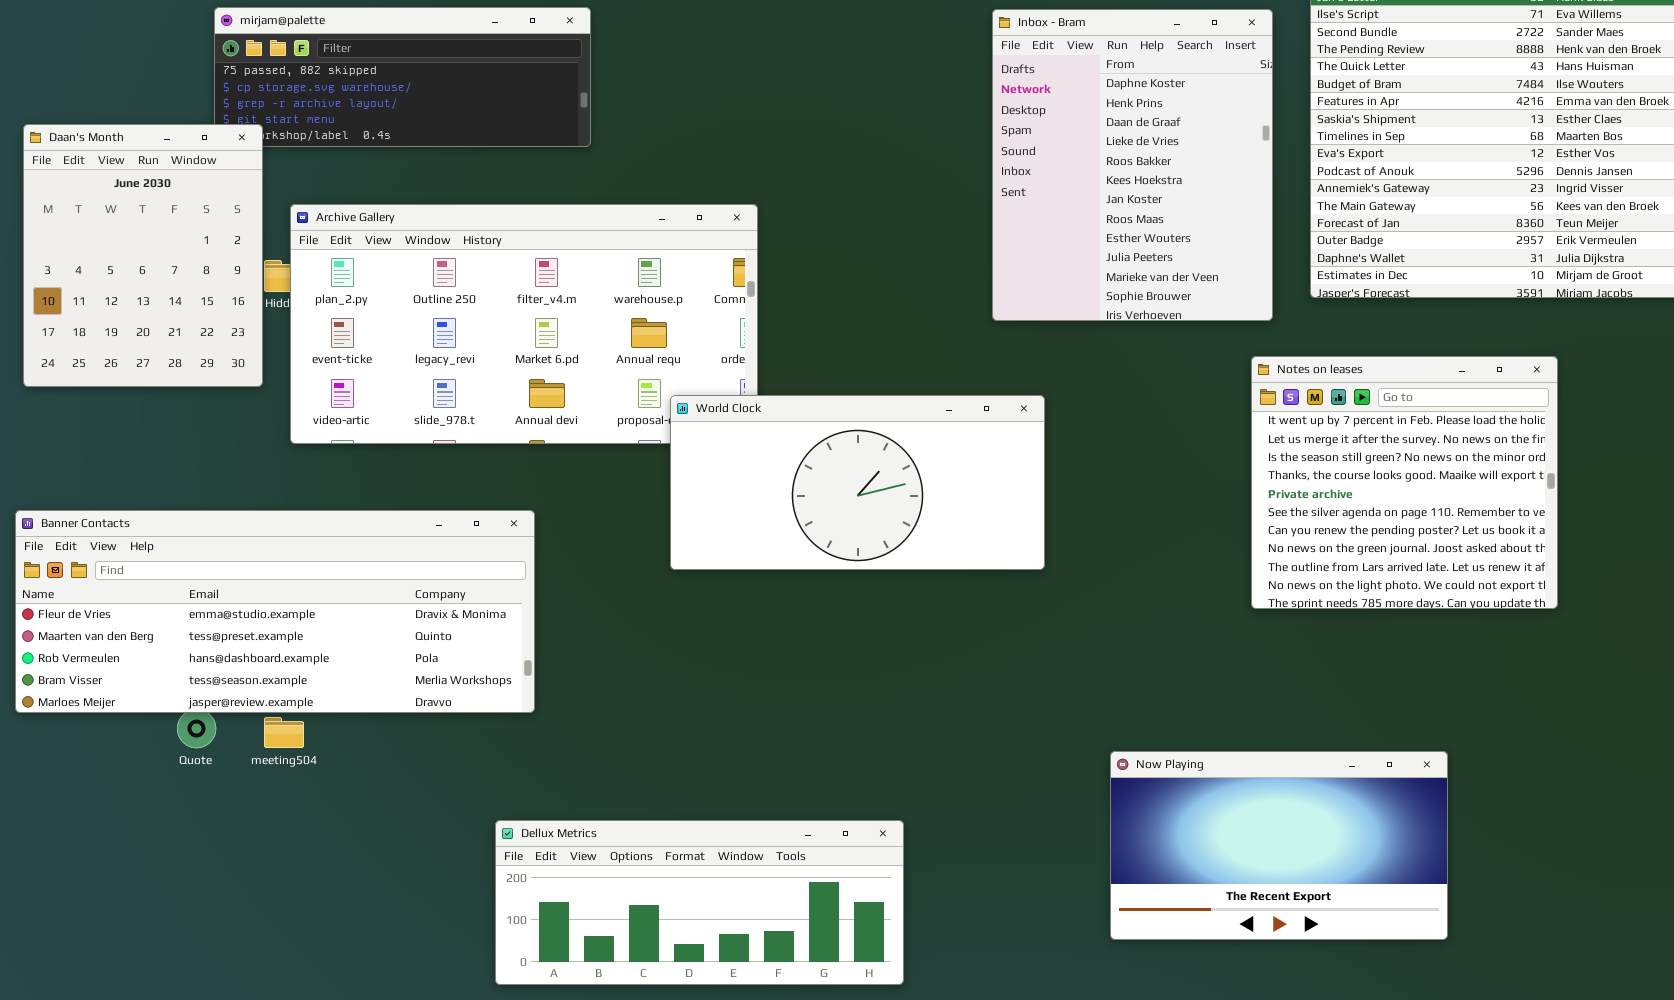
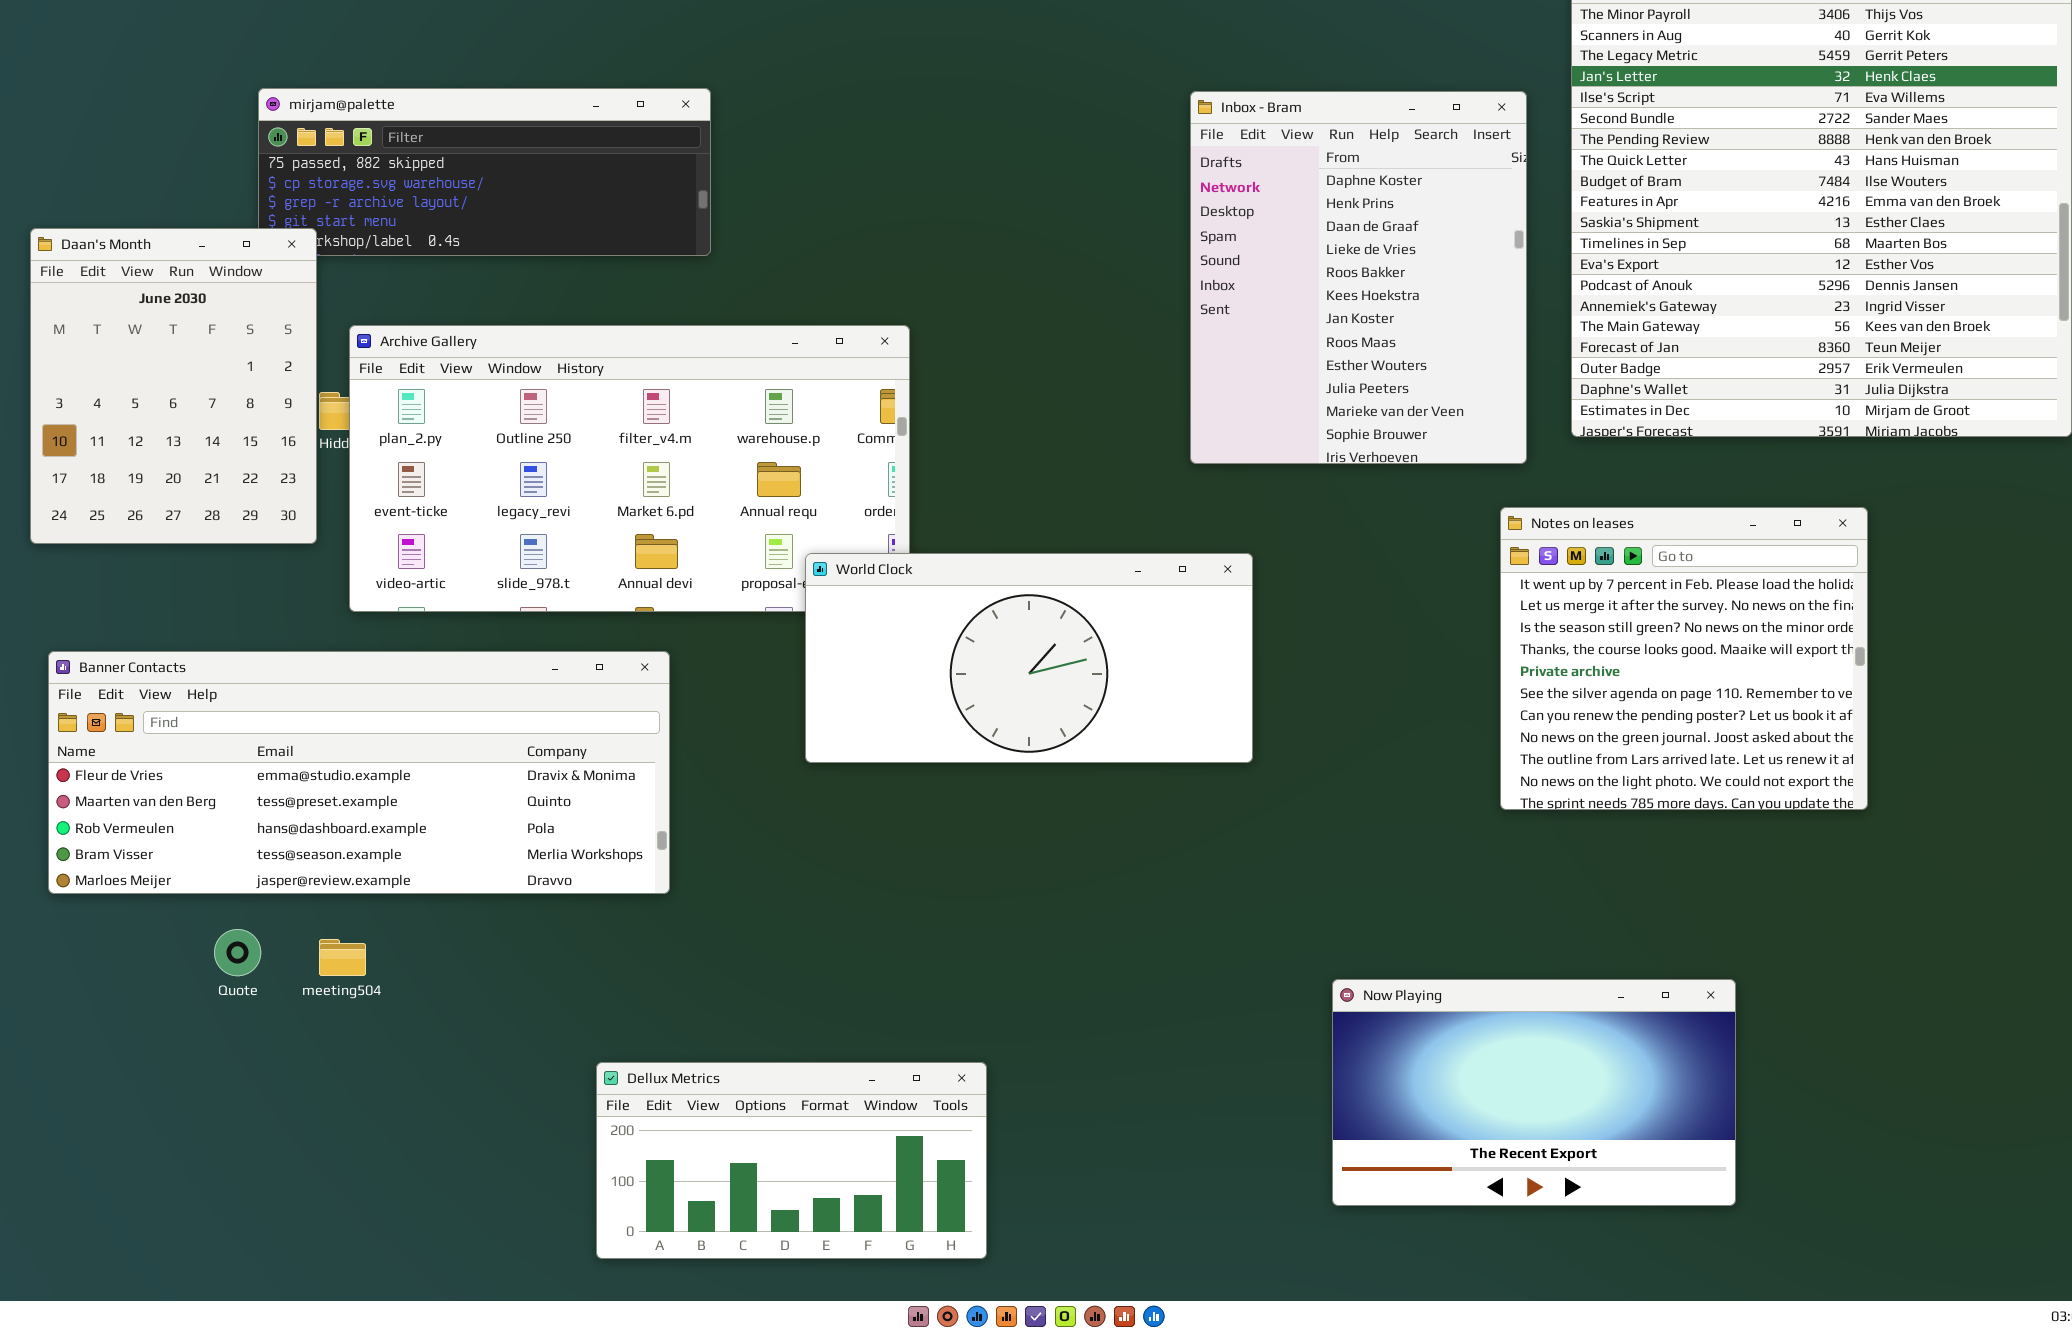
Banner Contacts: [15,510,535,713] -> [48,651,670,894], moved
Dellux Metrics: [495,820,904,985] -> [596,1062,987,1259], resized

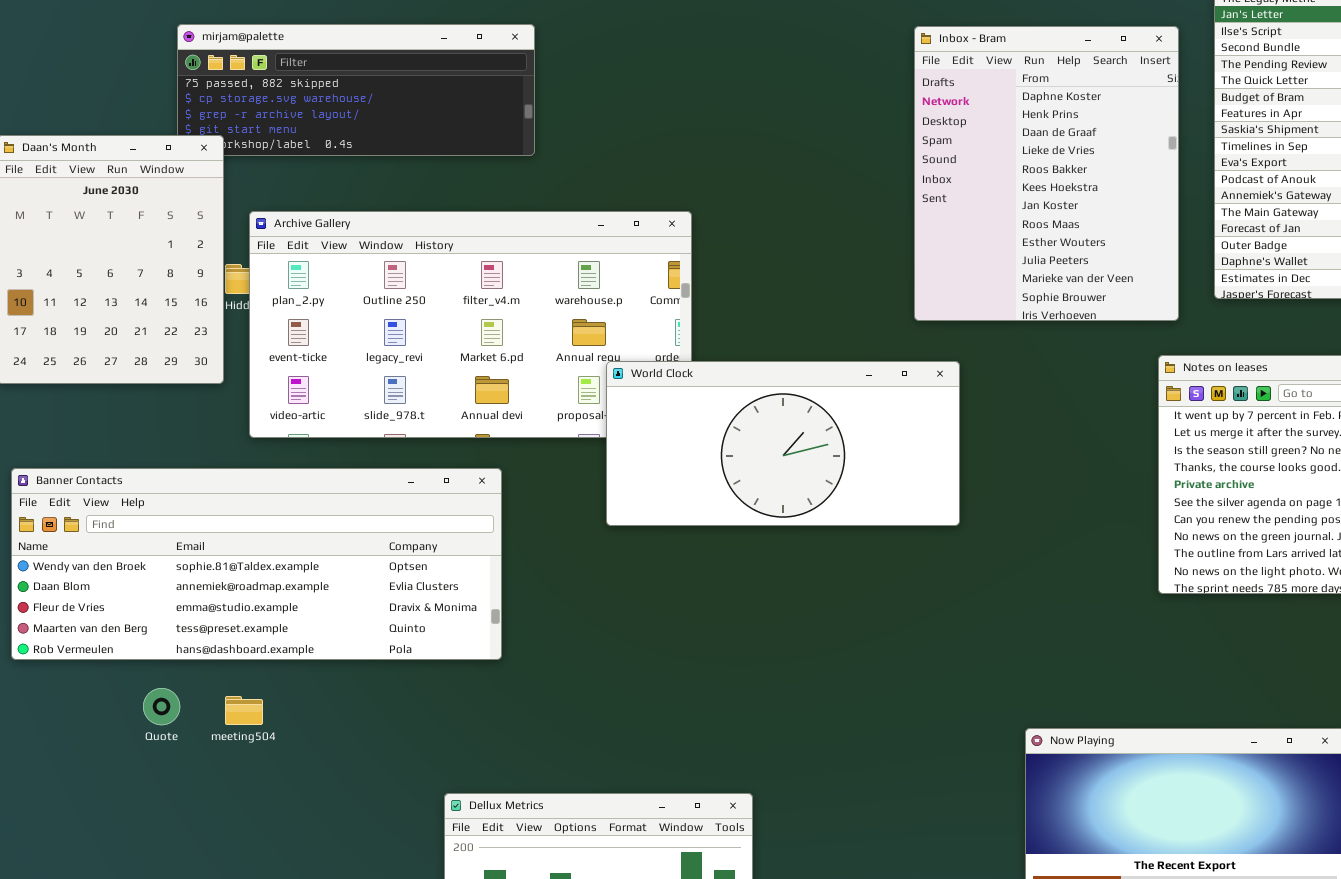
World Clock: [805,553,1253,763] -> [606,361,960,526], moved
Banner Contacts: [48,651,670,894] -> [11,468,502,660], scrolled up 2 rows

